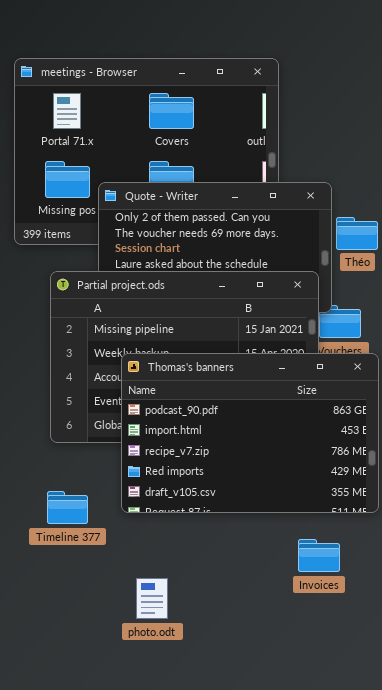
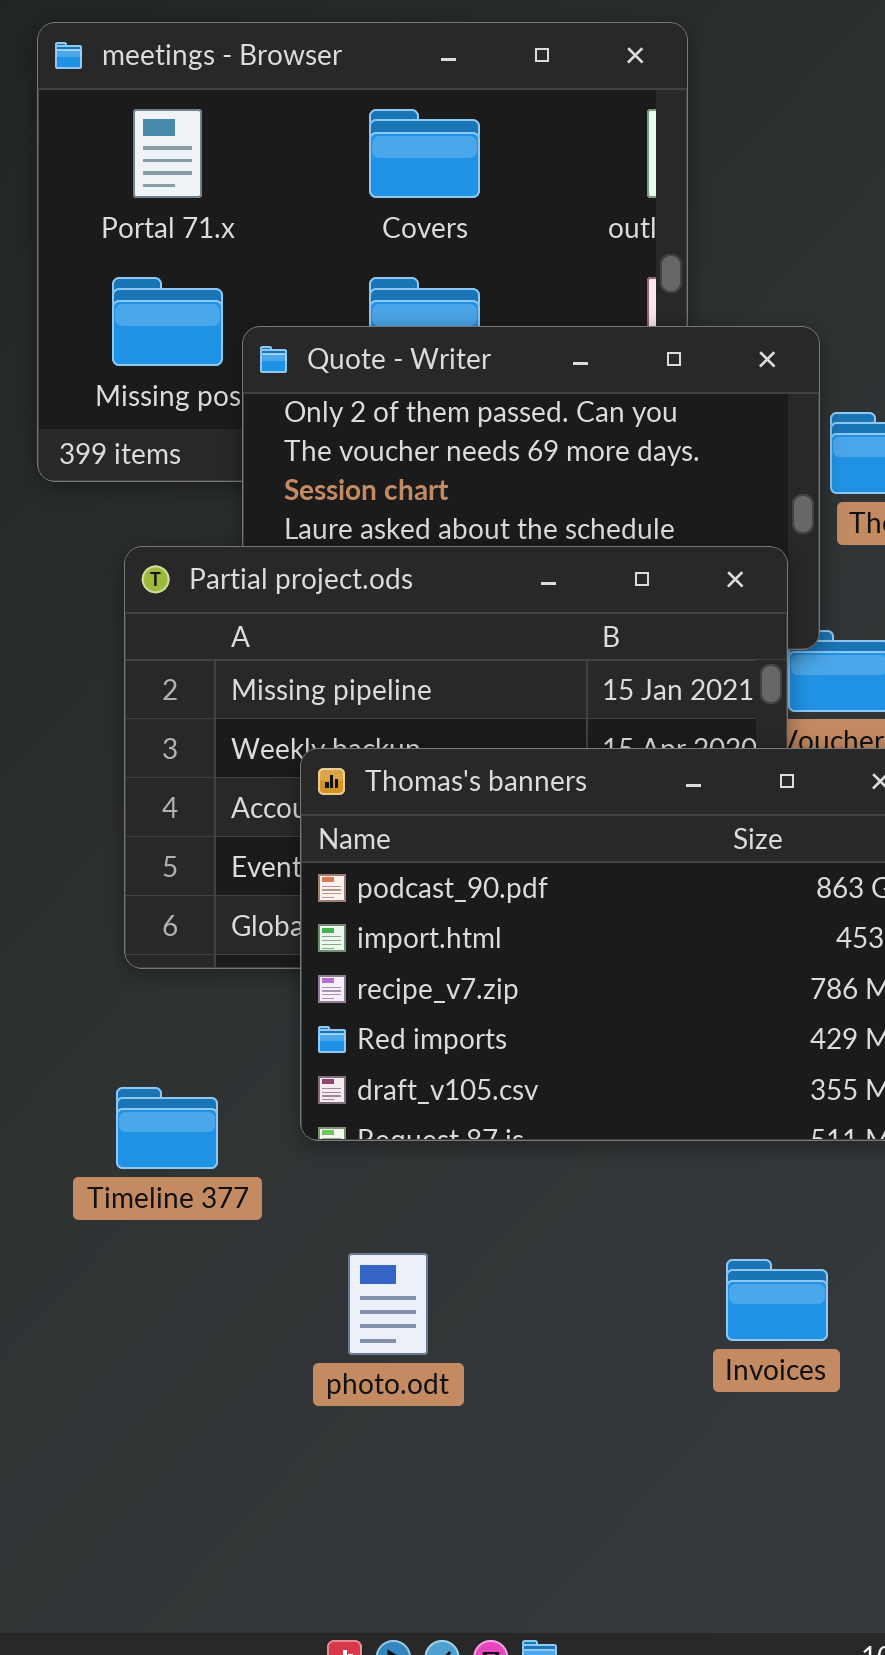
Invoices: [298,539,340,572] -> [726,1259,828,1341], moved
photo.odt: [136,578,168,619] -> [348,1253,428,1355], moved

